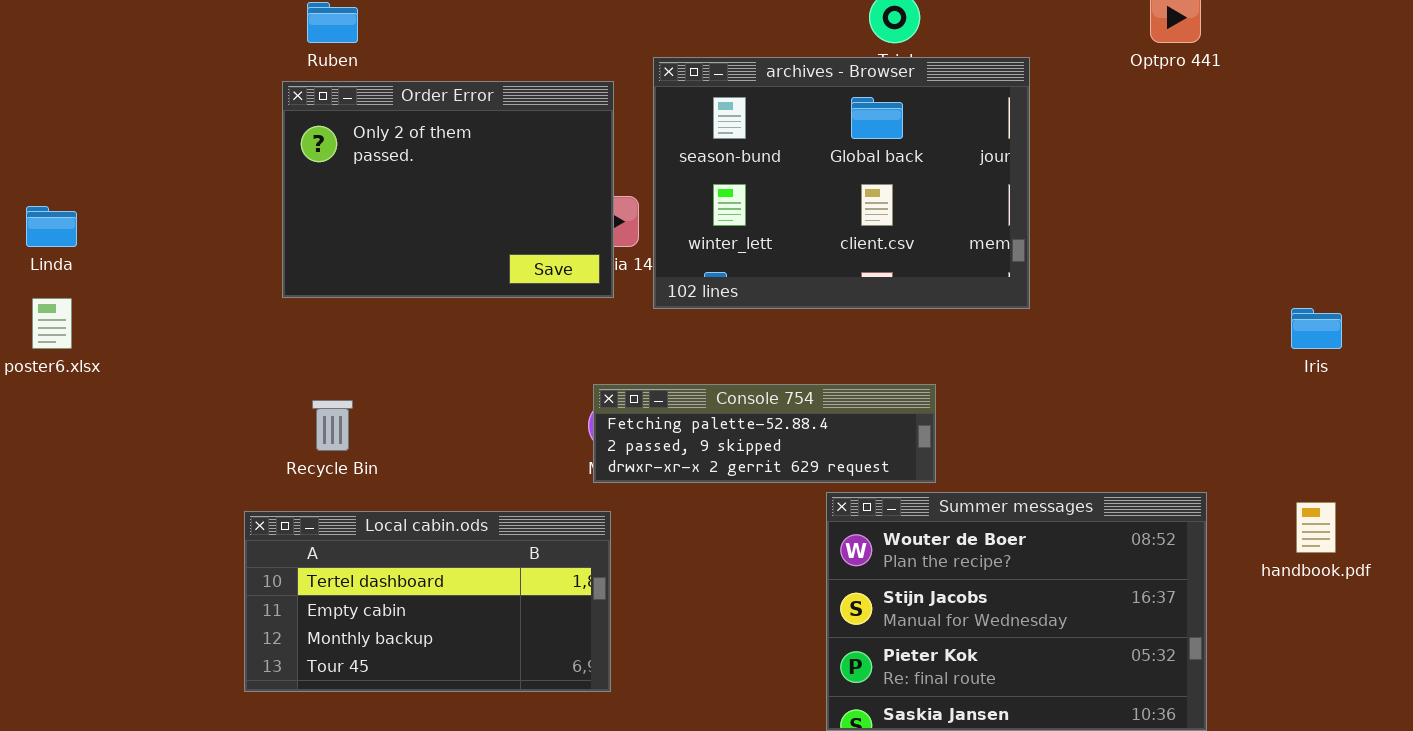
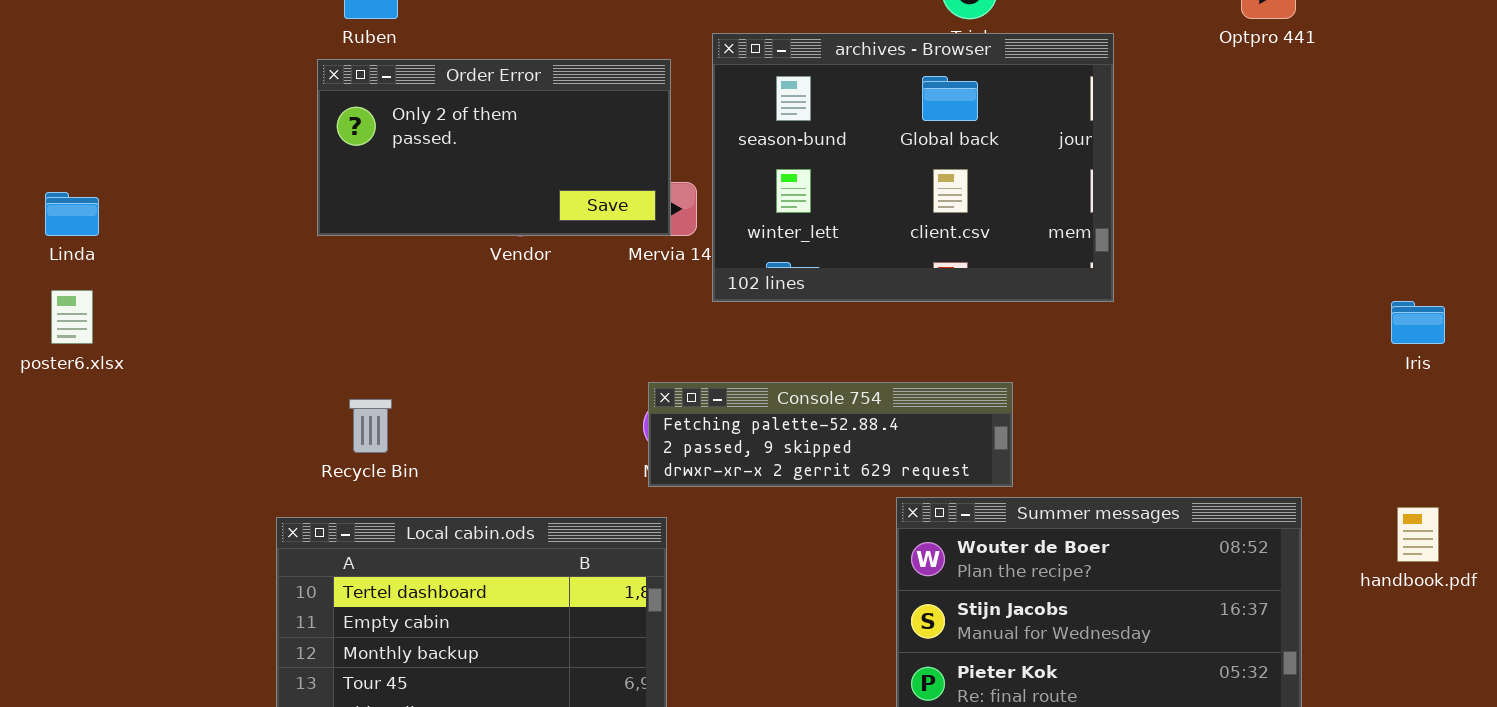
Order Error: [282,81,614,298] -> [317,59,671,236], resized

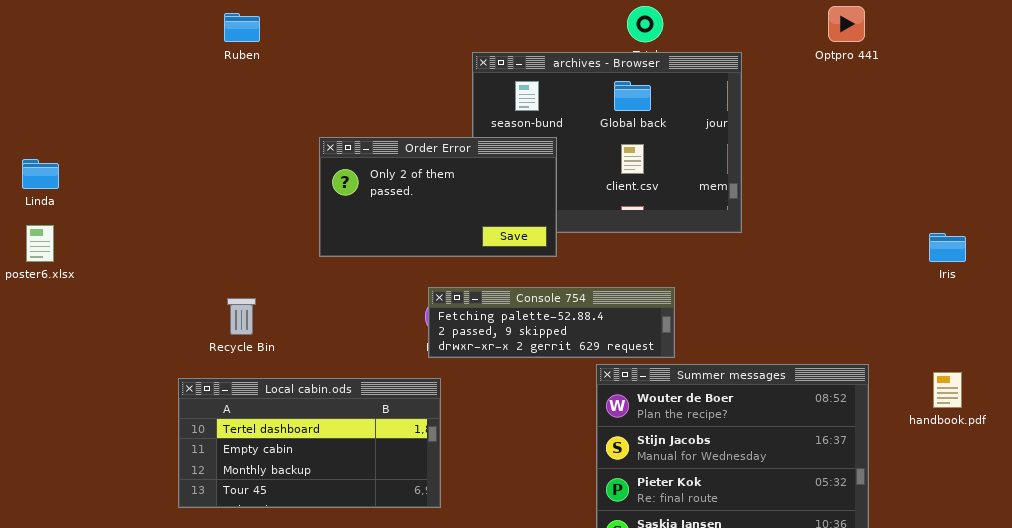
Order Error: [317,59,671,236] -> [319,137,557,257], moved

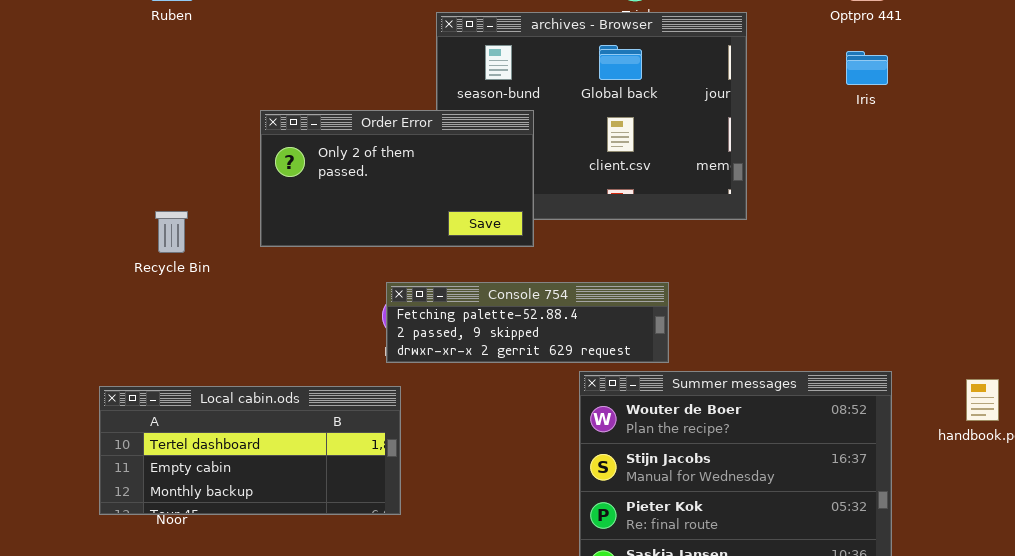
Iris: [929,233,966,262] -> [846,51,888,85], moved
Recycle Bin: [227,298,256,335] -> [155,211,188,253], moved
Local cabin.ods: [178,378,441,508] -> [99,386,401,515], resized

